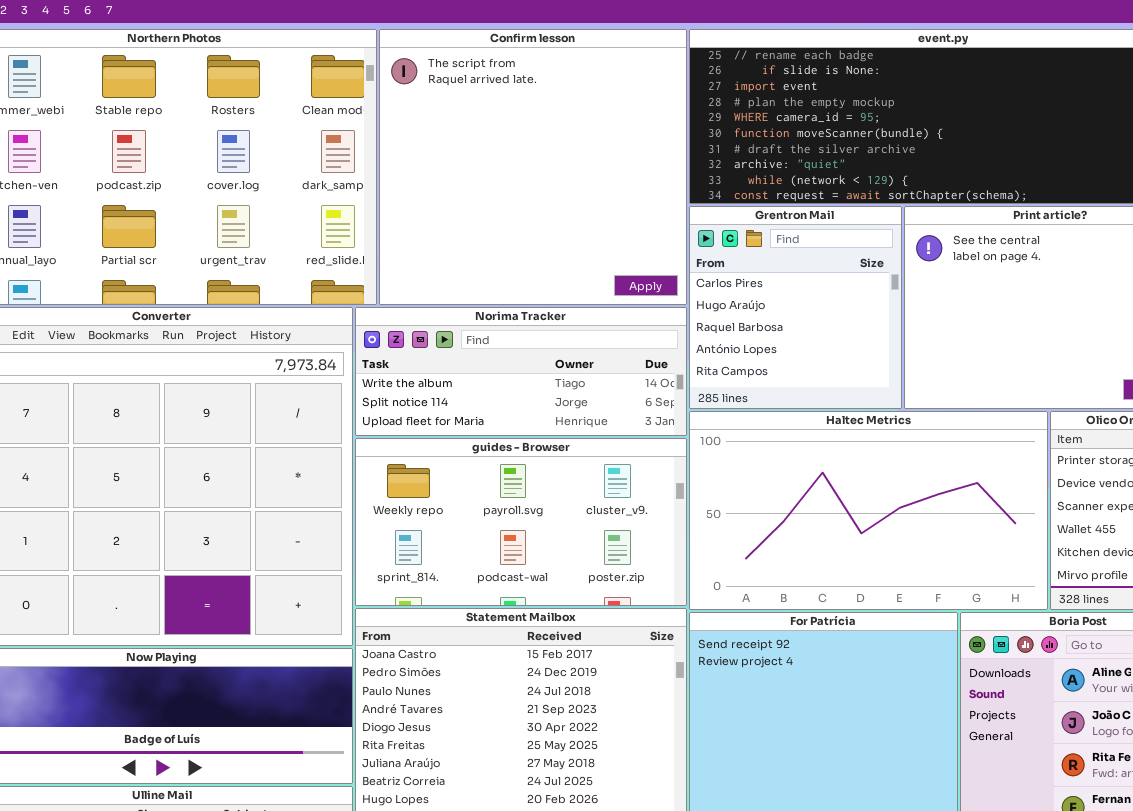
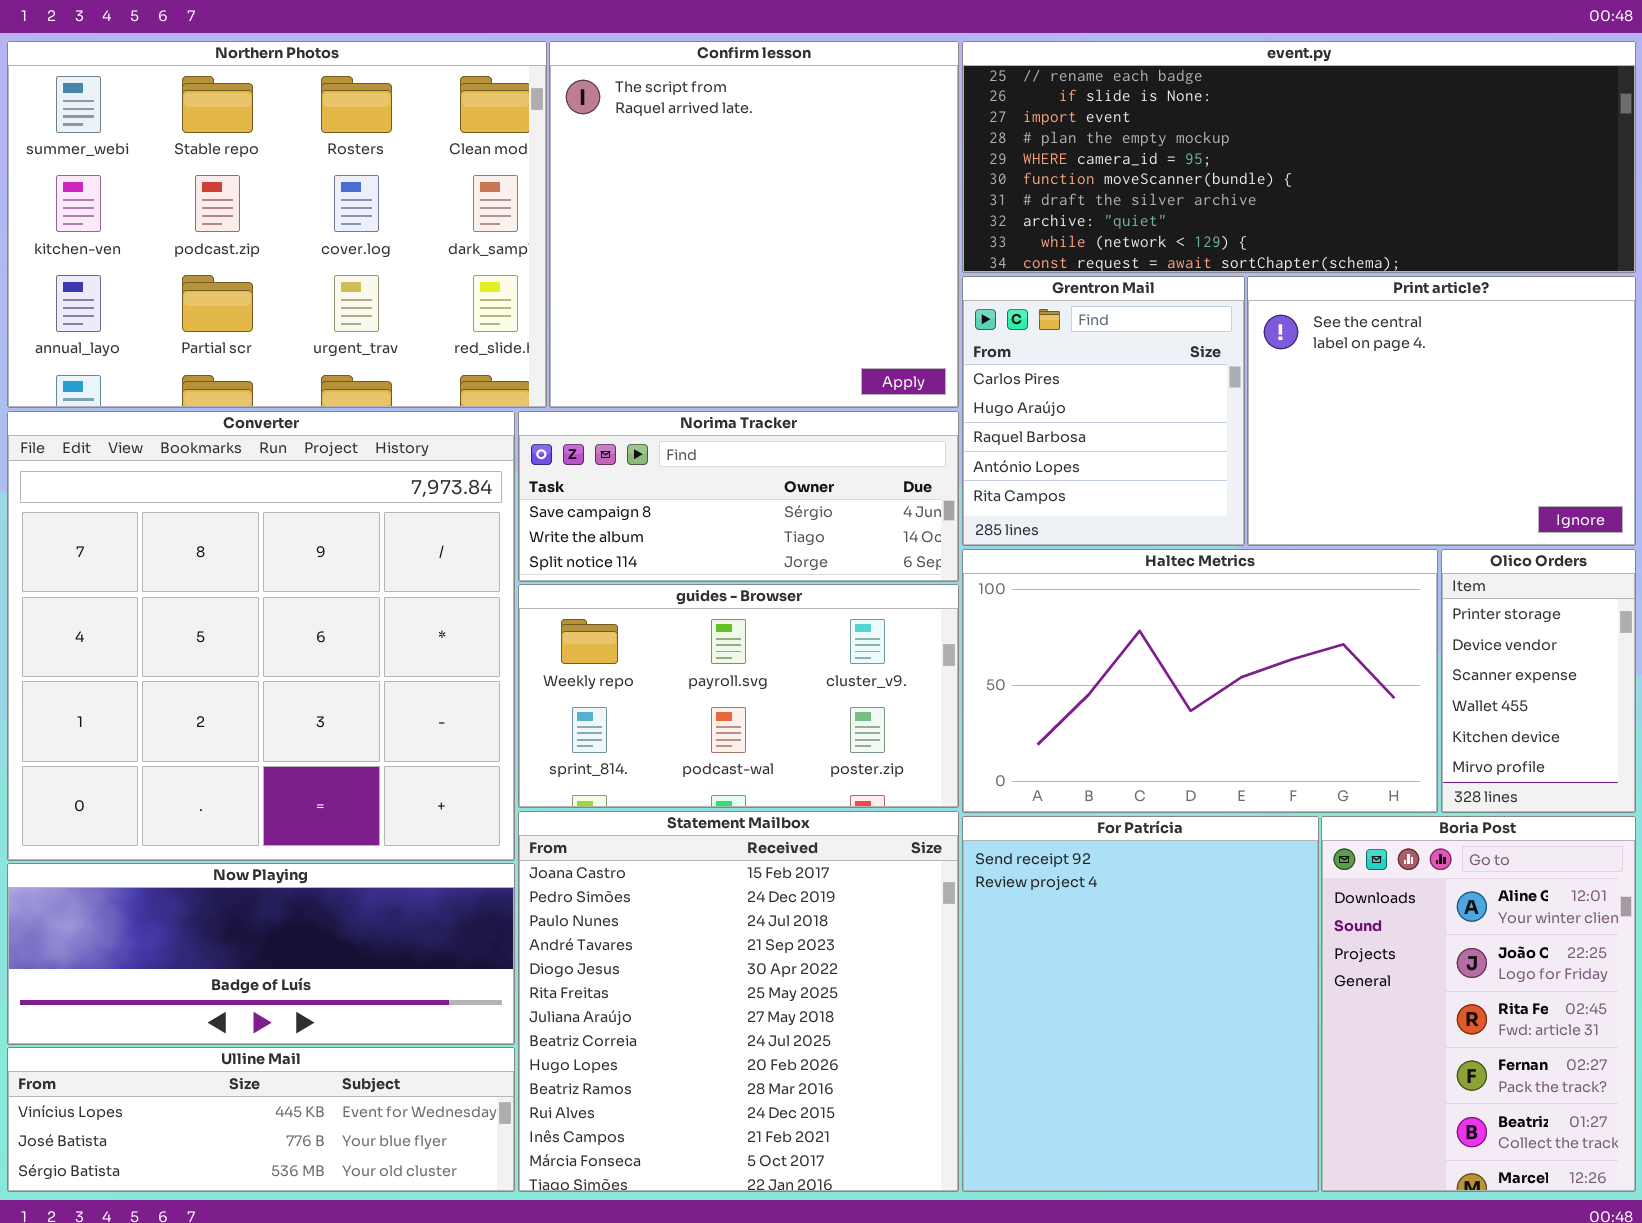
Norima Tracker: [355,307,687,436] -> [518,411,959,582], scrolled up 1 row

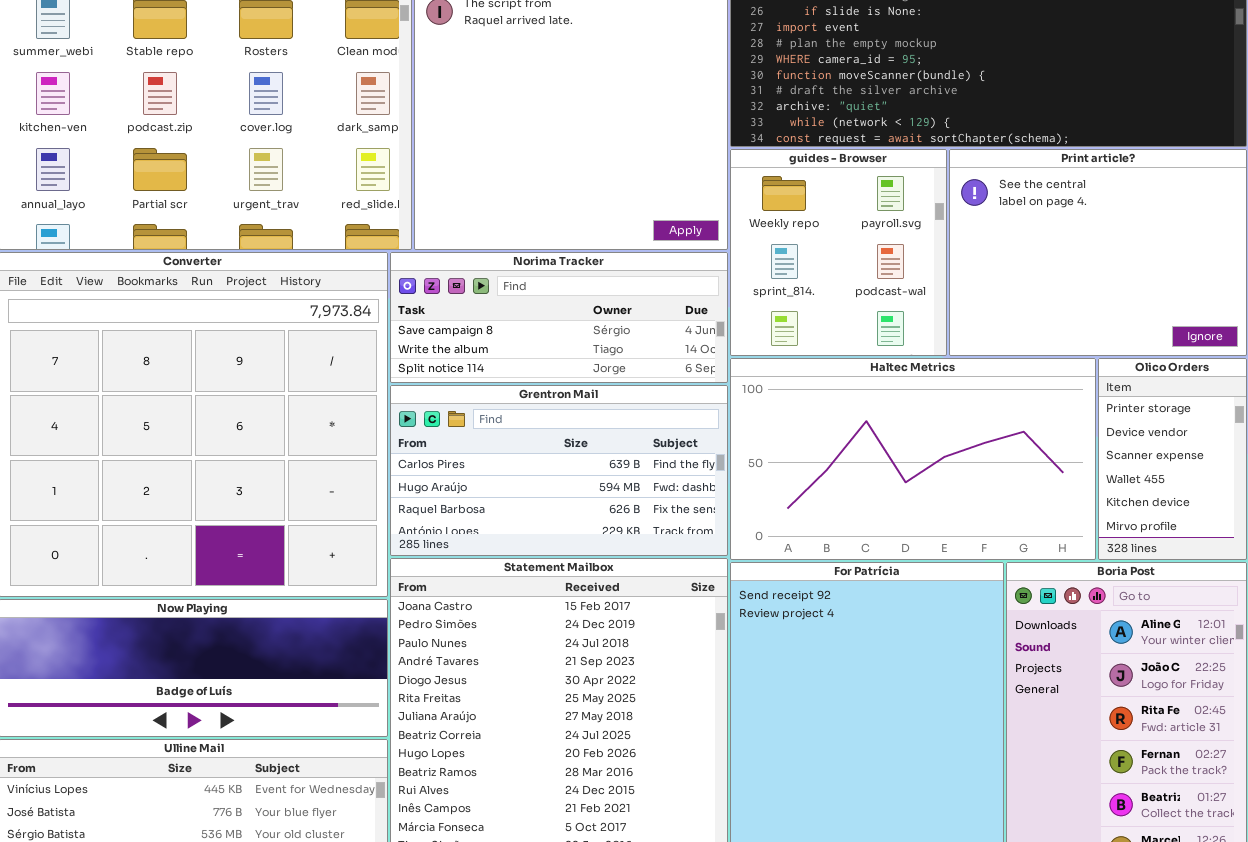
Grentron Mail: [962,276,1245,546] -> [390,385,728,556], moved, resized
guides - Browser: [518,584,959,808] -> [730,149,947,356], moved, resized

